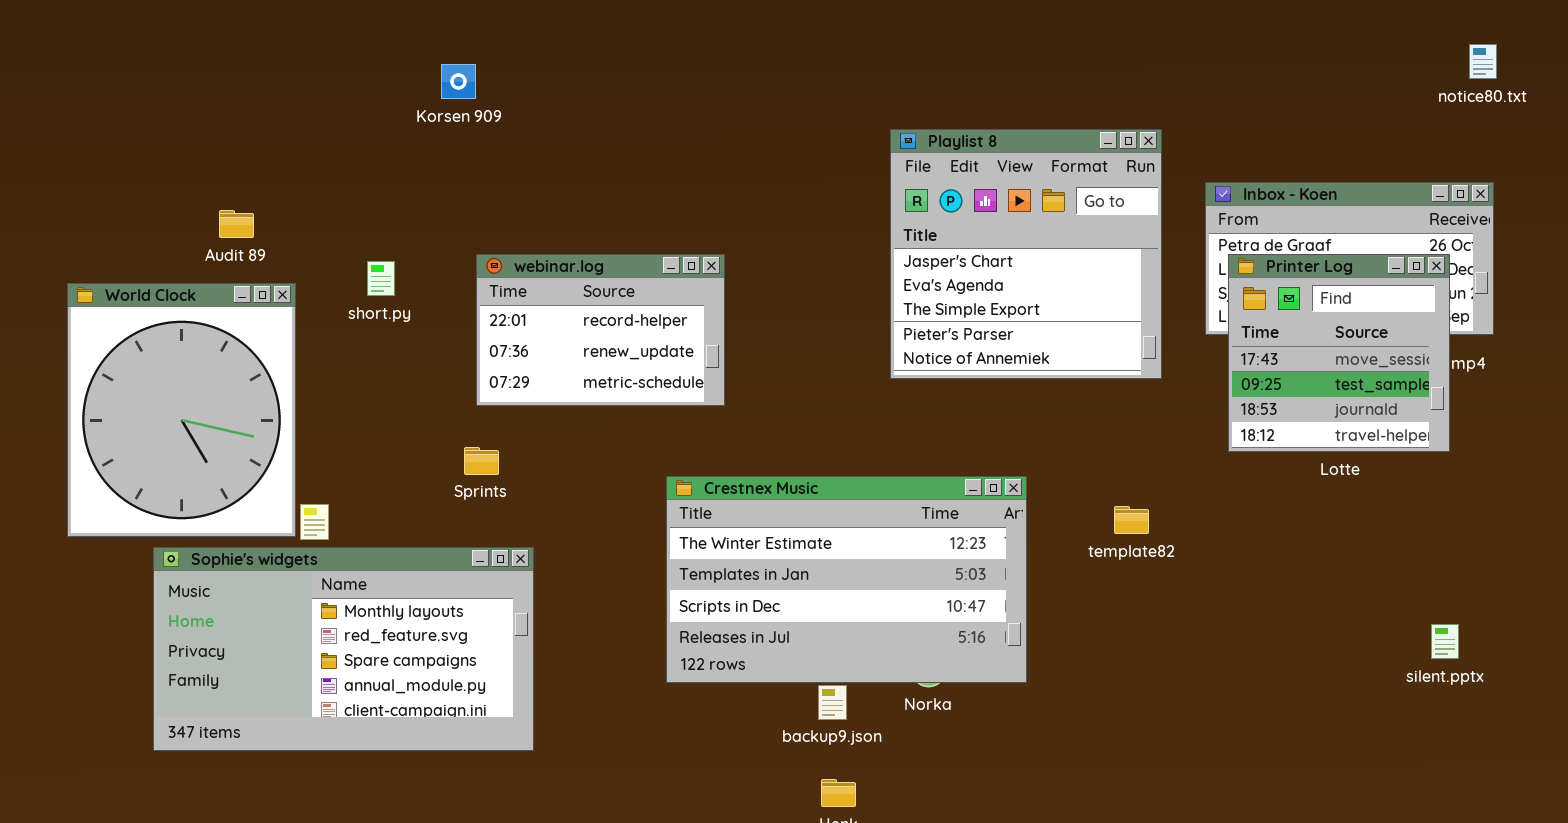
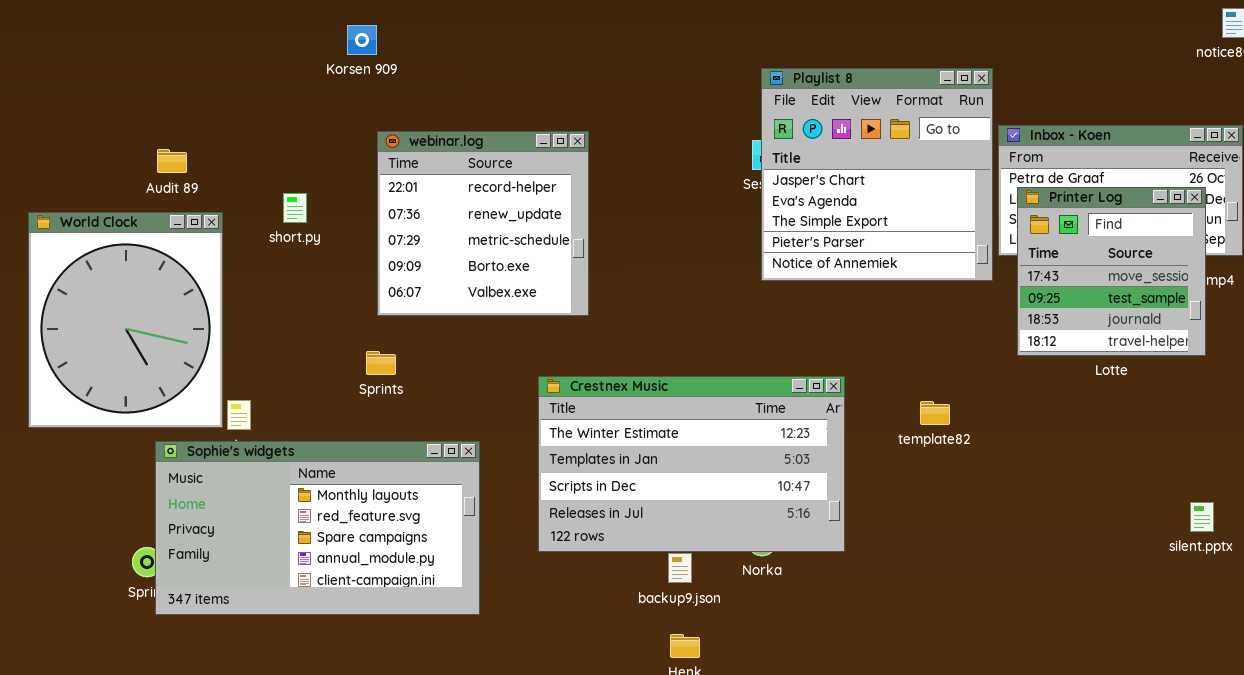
Playlist 8: [890,129,1162,379] -> [761,68,993,281], moved
webinar.log: [476,254,725,406] -> [377,131,589,316], resized
Sophie's widgets: [153,547,534,751] -> [155,441,480,615], moved

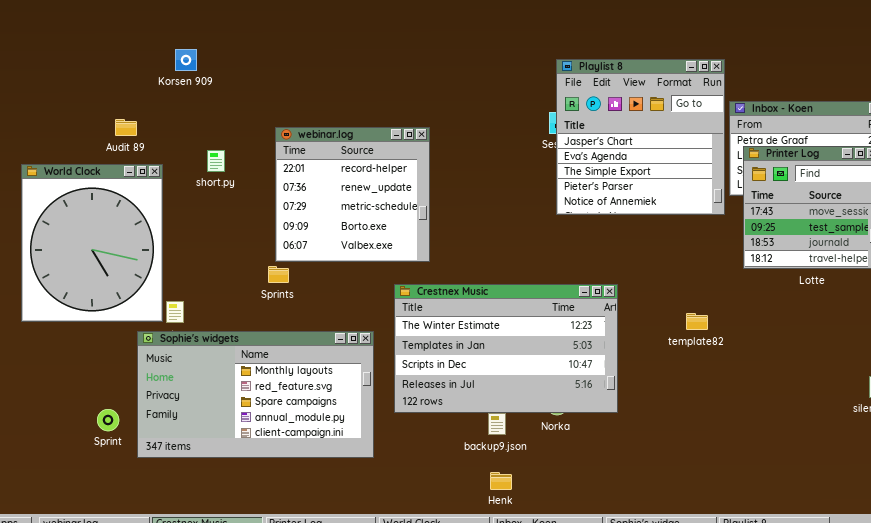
Korsen 909: [347,25,377,55] -> [175,49,197,71], moved
webinar.log: [377,131,589,316] -> [275,127,430,262], moved
template82: [920,401,950,425] -> [686,313,708,330], moved
Sophie's widgets: [155,441,480,615] -> [137,331,374,458], moved

